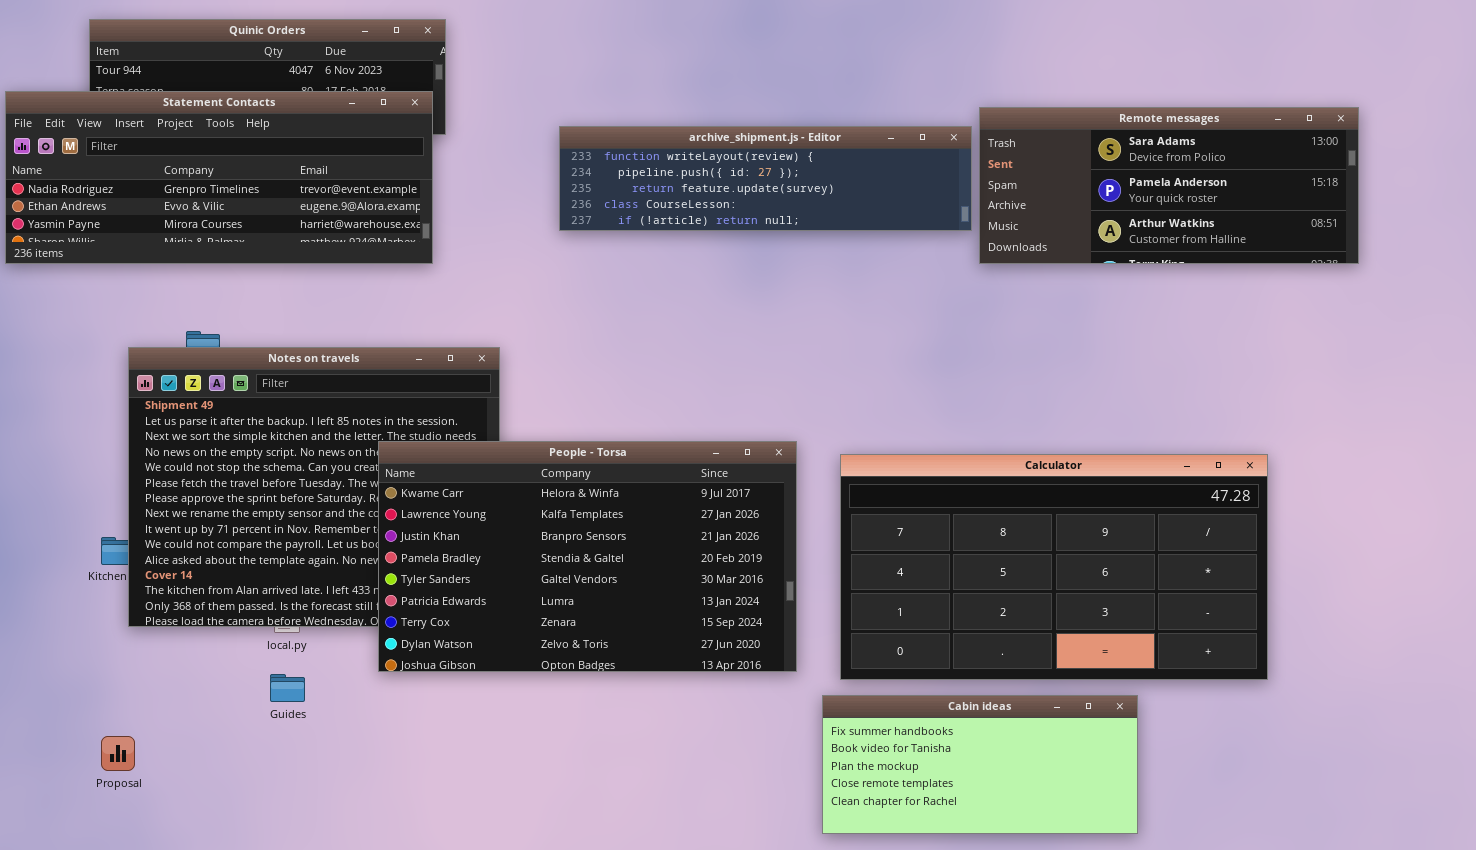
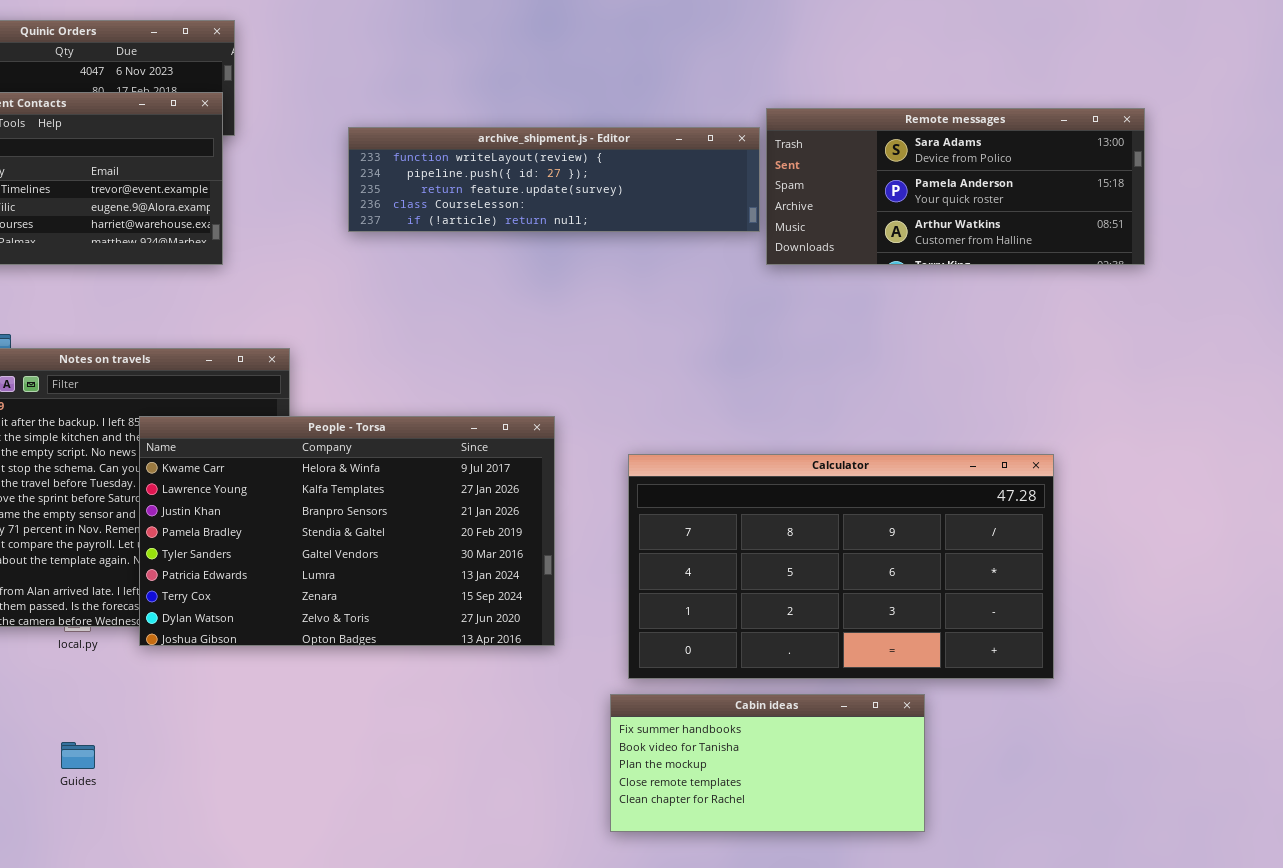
People - Torsa: [378,441,797,672] -> [139,416,555,646], moved
Guides: [270,674,305,702] -> [61,742,95,769], moved

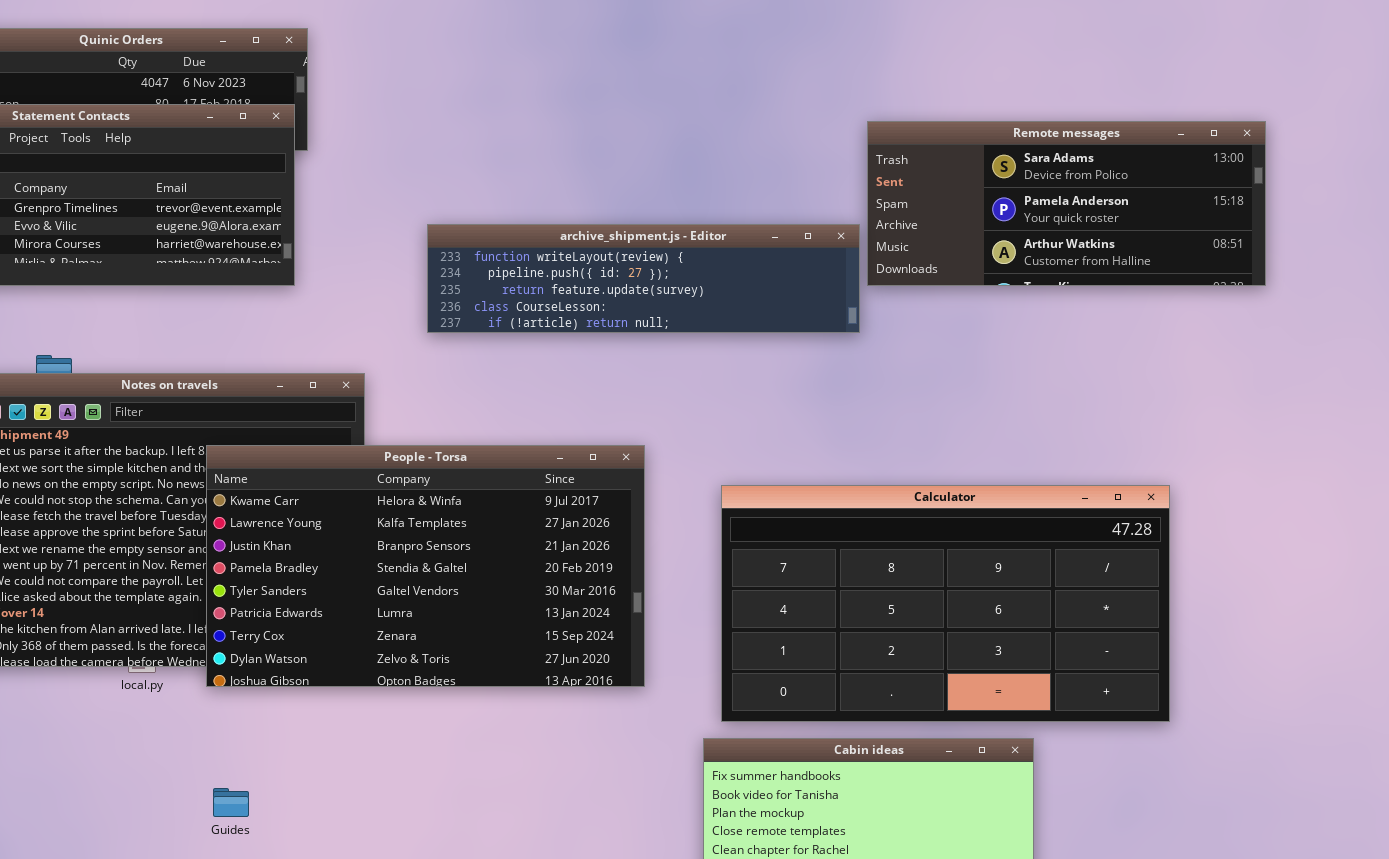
archive_shipment.js - Editor: [348,127,760,232] -> [427,224,860,333], moved
Guides: [61,742,95,769] -> [213,788,249,817], moved

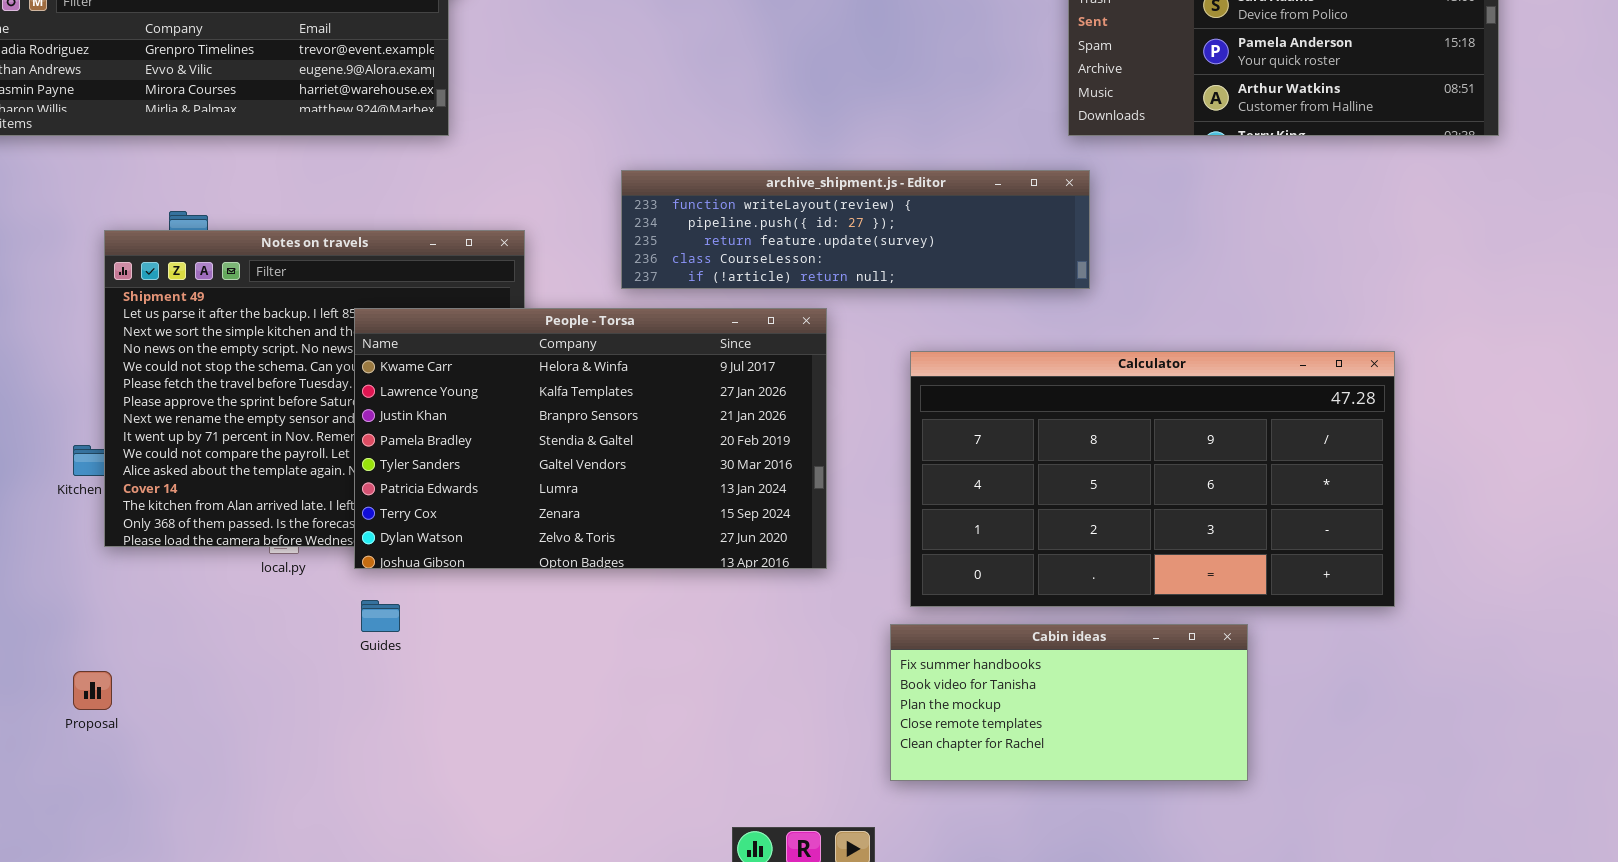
archive_shipment.js - Editor: [427,224,860,333] -> [621,170,1090,289], moved
Guides: [213,788,249,817] -> [361,600,400,632], moved

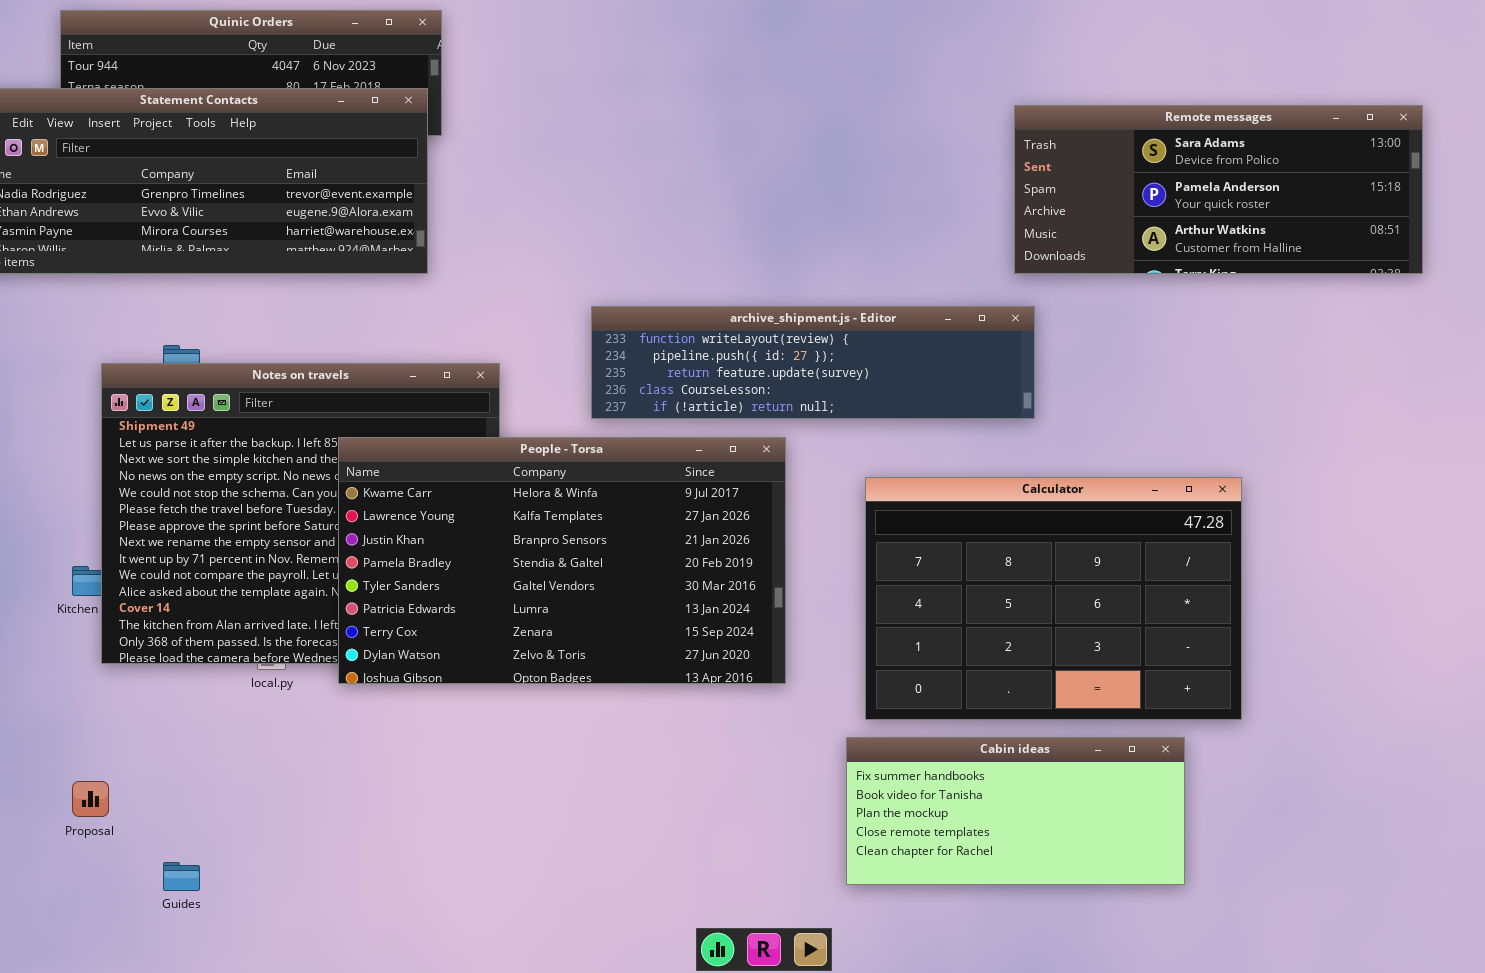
Calculator: [910,351,1395,607] -> [865,477,1242,720], resized
Guides: [361,600,400,632] -> [163,862,200,891], moved

